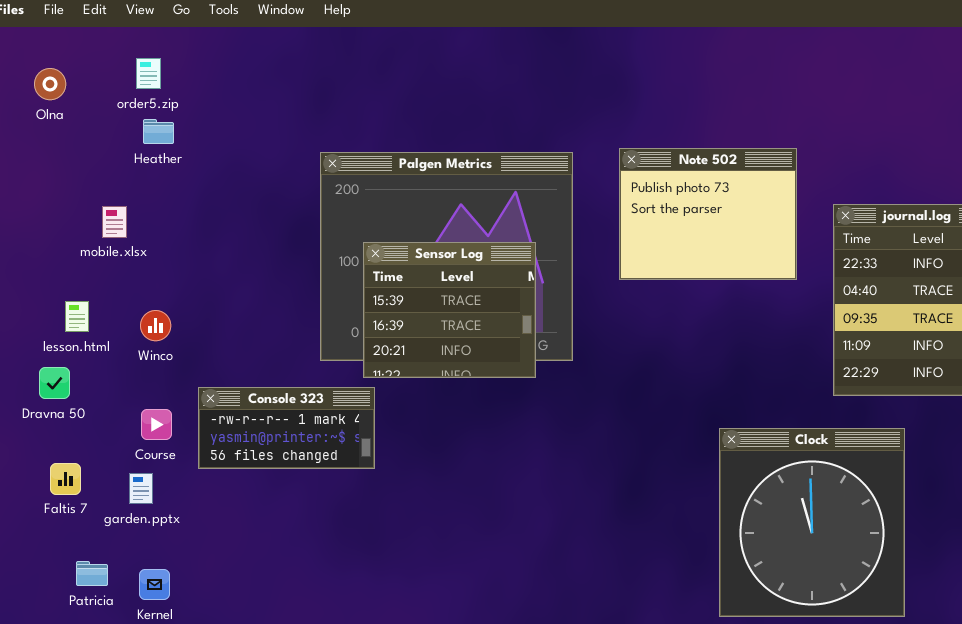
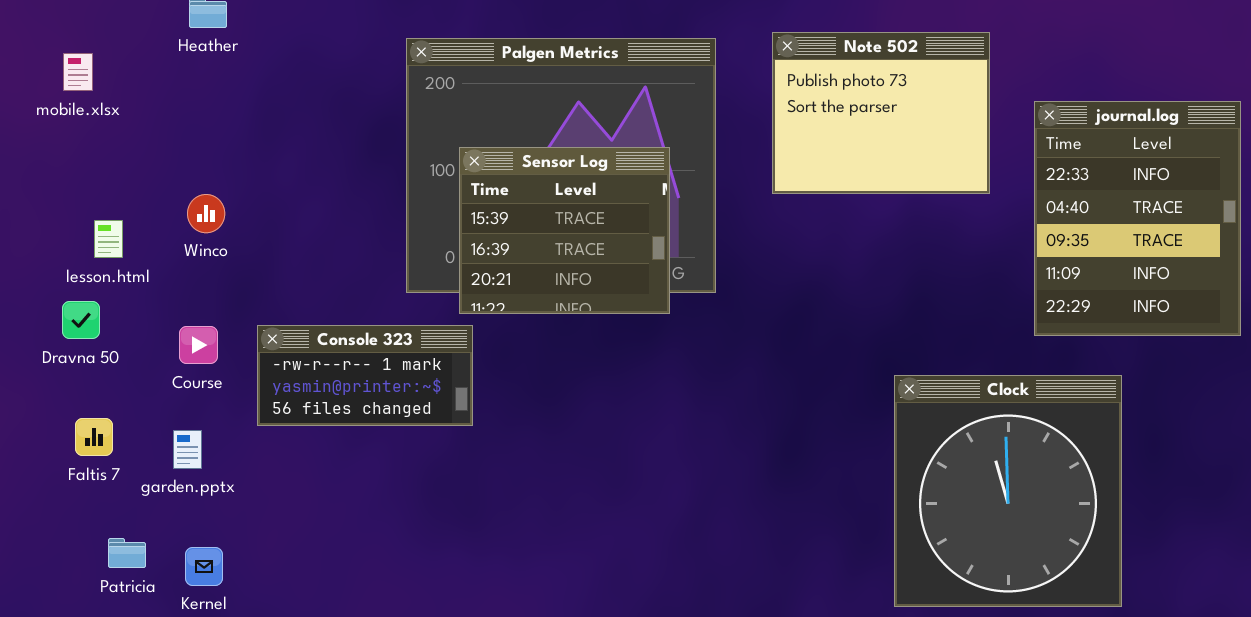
mobile.xlsx: [102,206,127,238] -> [63,53,93,91], moved
Winco: [140,310,171,341] -> [187,194,225,233], moved
Course: [141,409,172,440] -> [179,326,218,364], moved

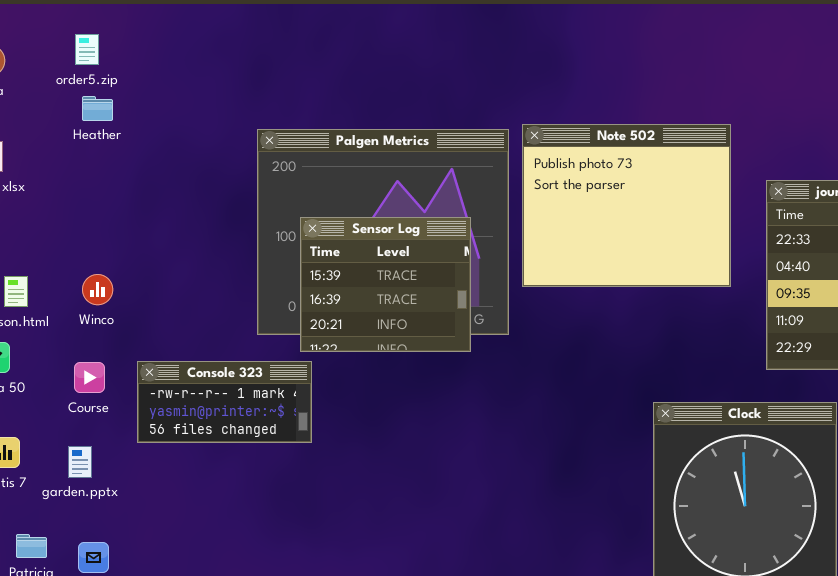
Note 502: [772,32,990,194] -> [522,124,731,287], resized
Winco: [187,194,225,233] -> [82,274,113,305], moved

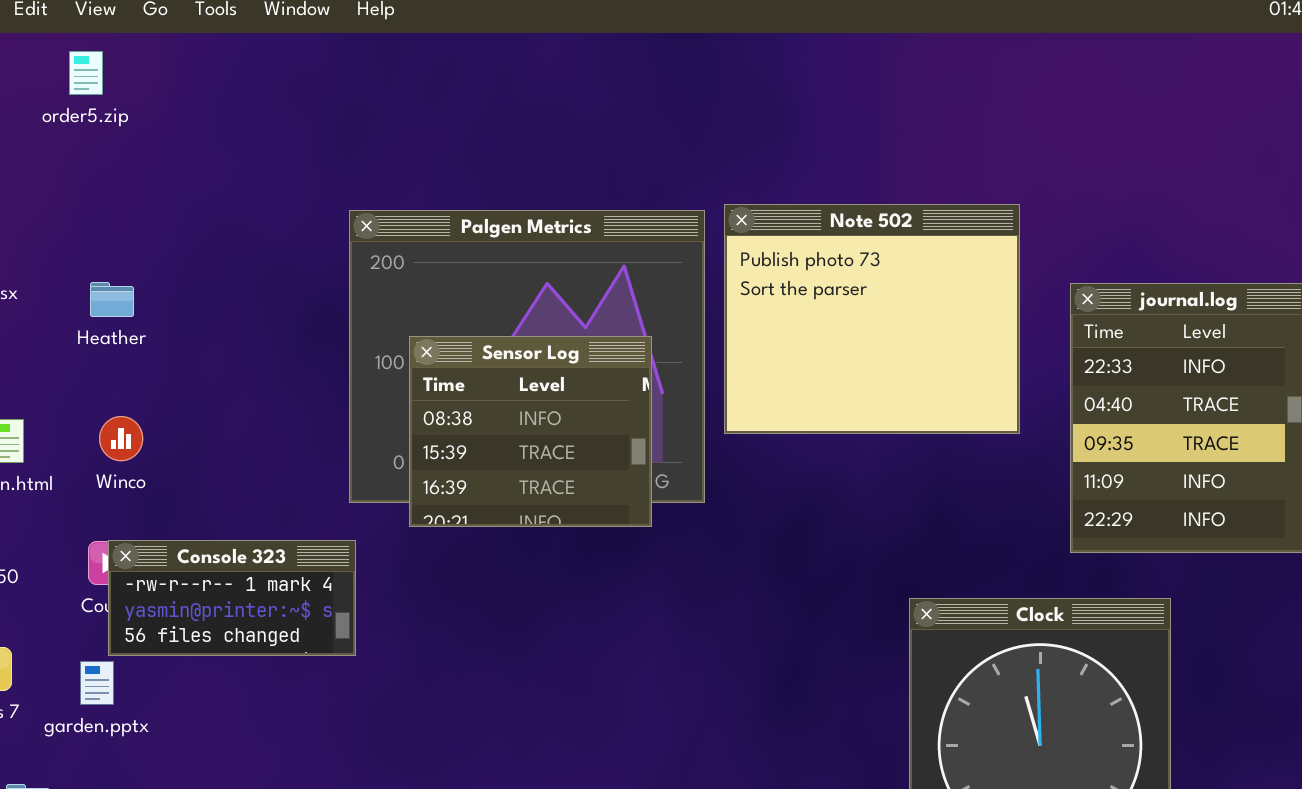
order5.zip: [75,34,99,65] -> [69,51,103,95], moved
Heather: [82,96,113,121] -> [90,282,134,317], moved
Sensor Log: [300,217,471,352] -> [409,336,652,527], scrolled up 1 row
Console 323: [137,361,312,443] -> [108,540,356,656], moved

